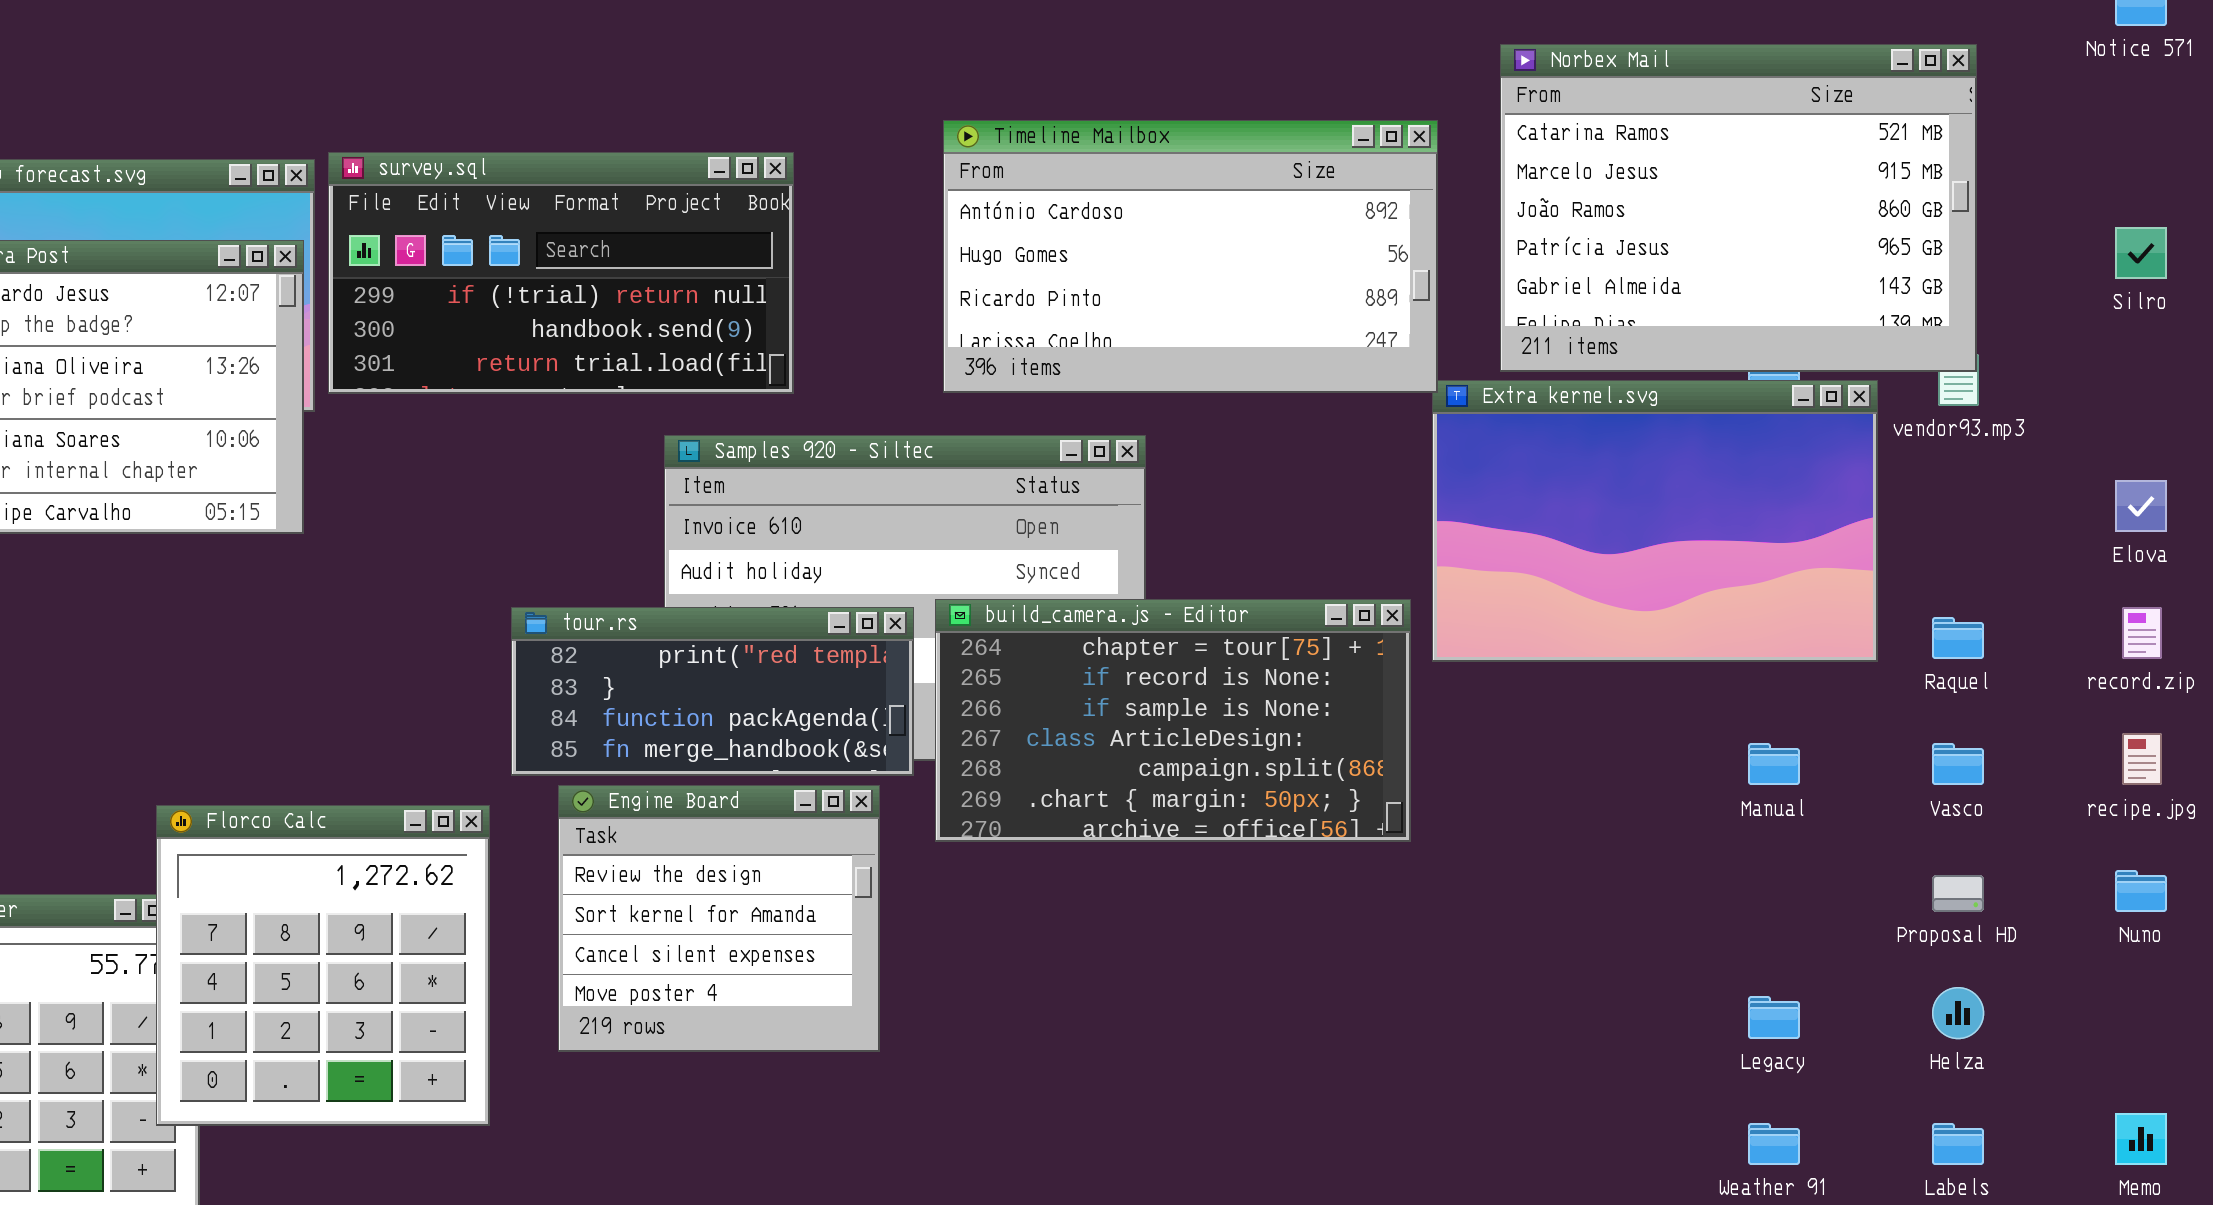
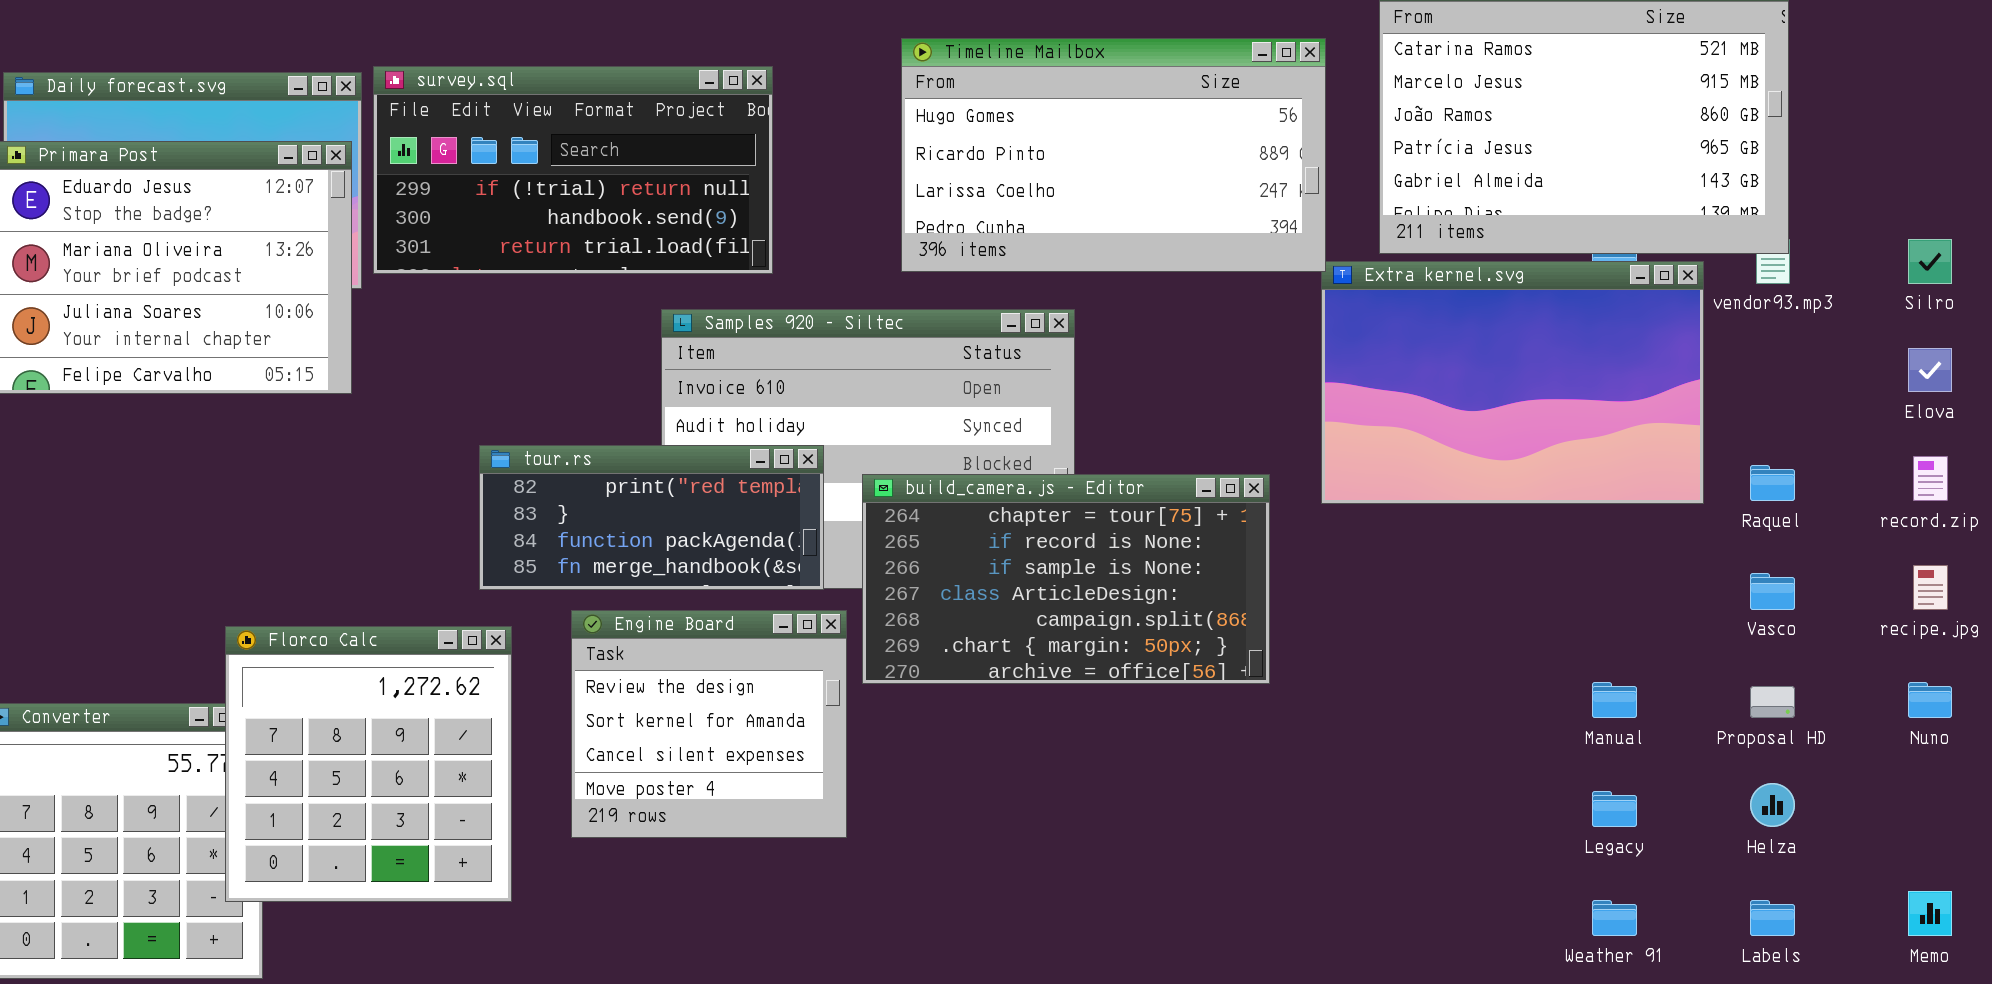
Timeline Mailbox: [943,120,1438,393] -> [901,38,1326,272], scrolled down 1 row
Silro: [2115,227,2167,279] -> [1908,239,1952,284], moved
build_camera.js - Editor: [935,599,1411,842] -> [862,474,1270,684], moved
tour.rs: [511,607,914,776] -> [479,445,824,590], moved
Manual: [1748,743,1800,785] -> [1592,682,1637,718], moved

